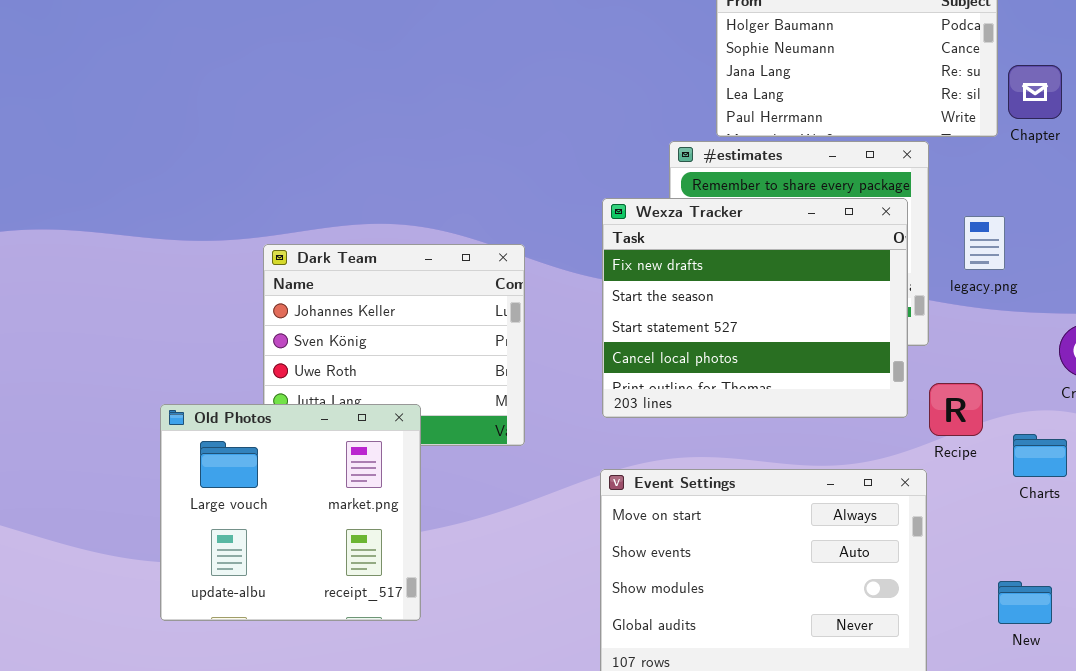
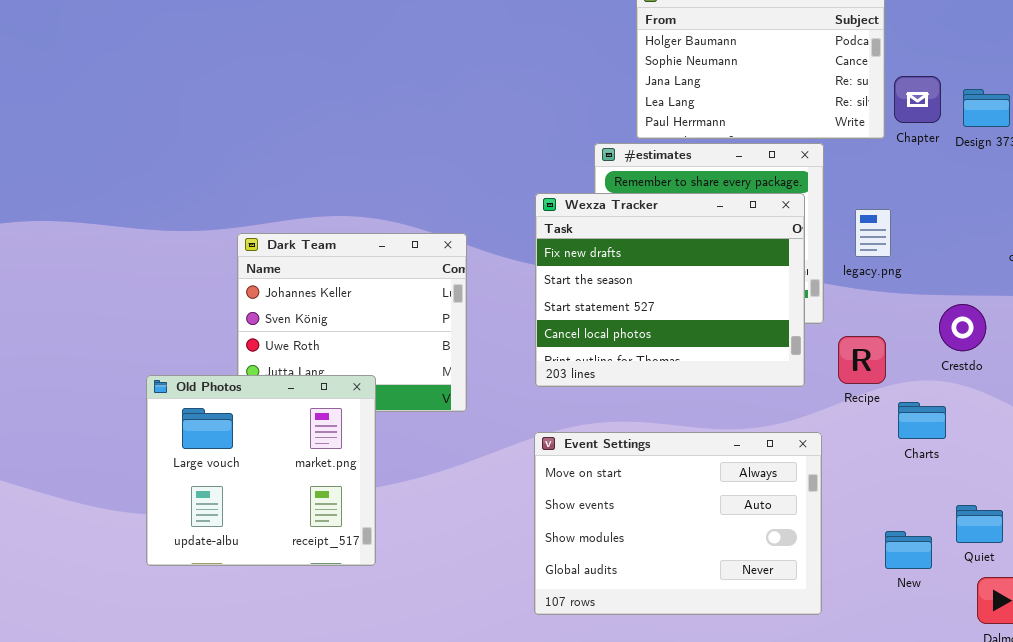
Recipe: [929,383,983,436] -> [838,336,886,384], moved

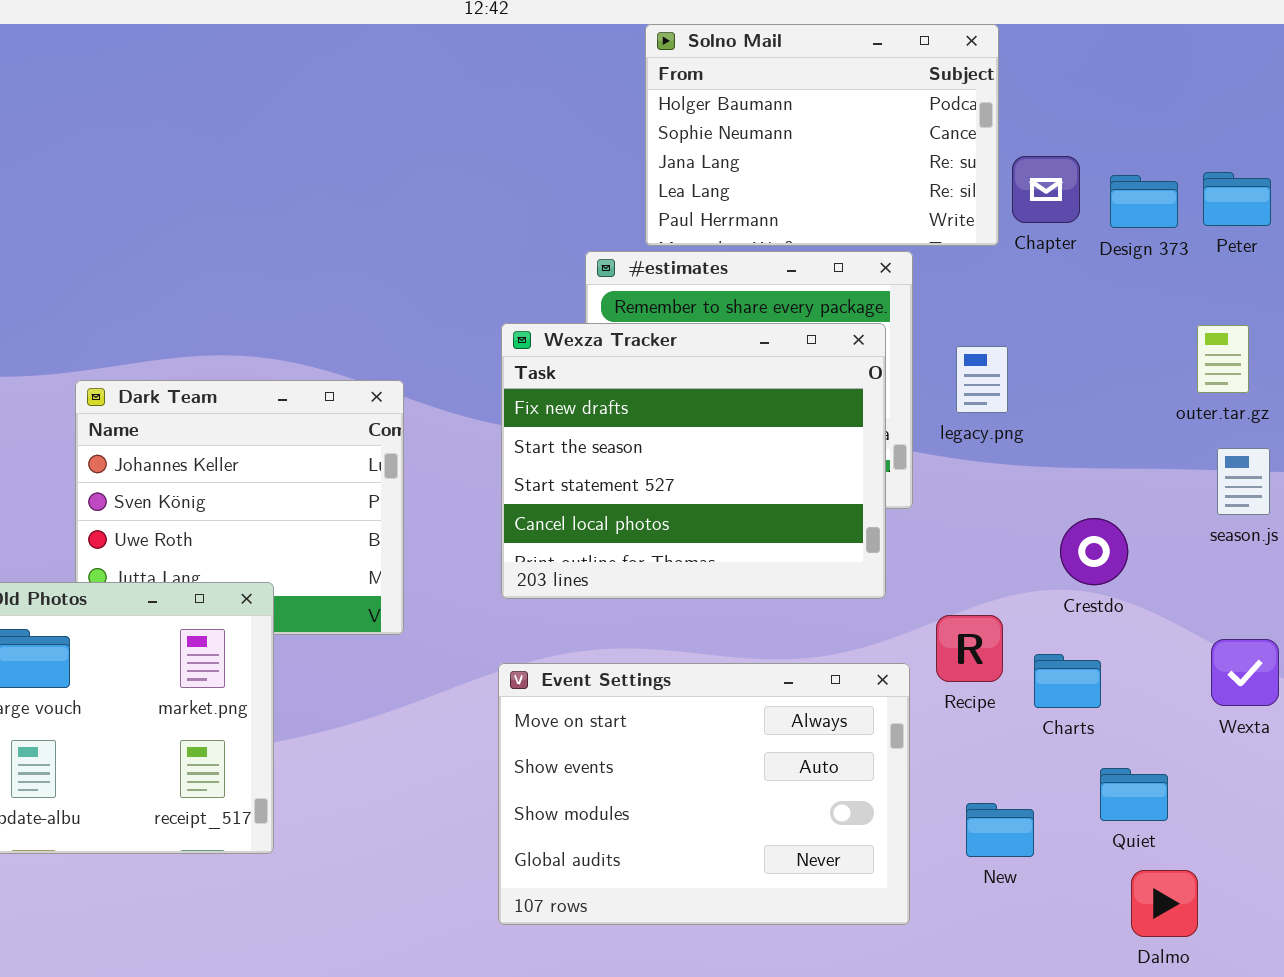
Crestdo: [939,304,986,351] -> [1060,518,1128,585], moved
Recipe: [838,336,886,384] -> [936,615,1003,682], moved
Charts: [898,402,946,439] -> [1034,654,1101,708], moved
New: [885,531,932,569] -> [966,803,1034,857], moved

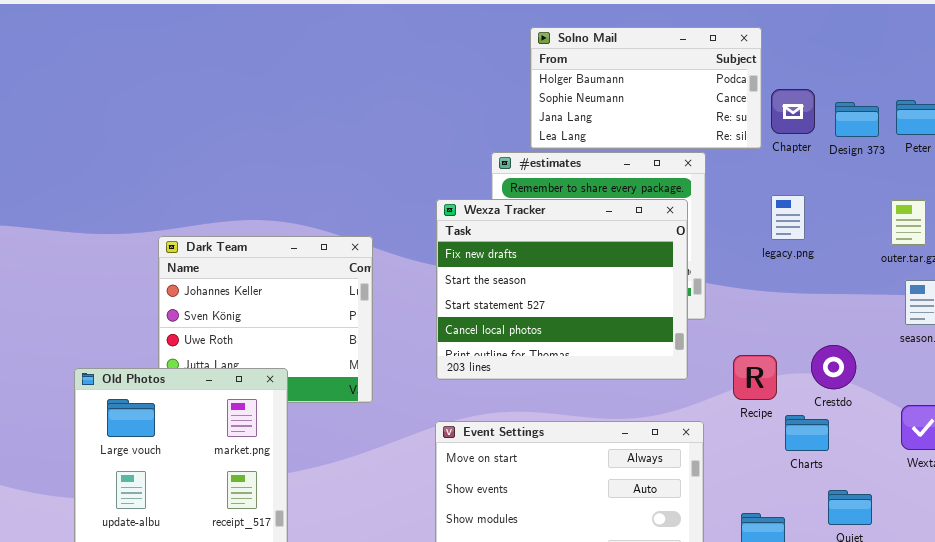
Solno Mail: [645,24,999,246] -> [530,27,762,149], resized
legacy.png: [956,346,1008,413] -> [771,195,805,240], moved
Crestdo: [1060,518,1128,585] -> [811,345,856,389], moved
Recipe: [936,615,1003,682] -> [733,355,777,400], moved

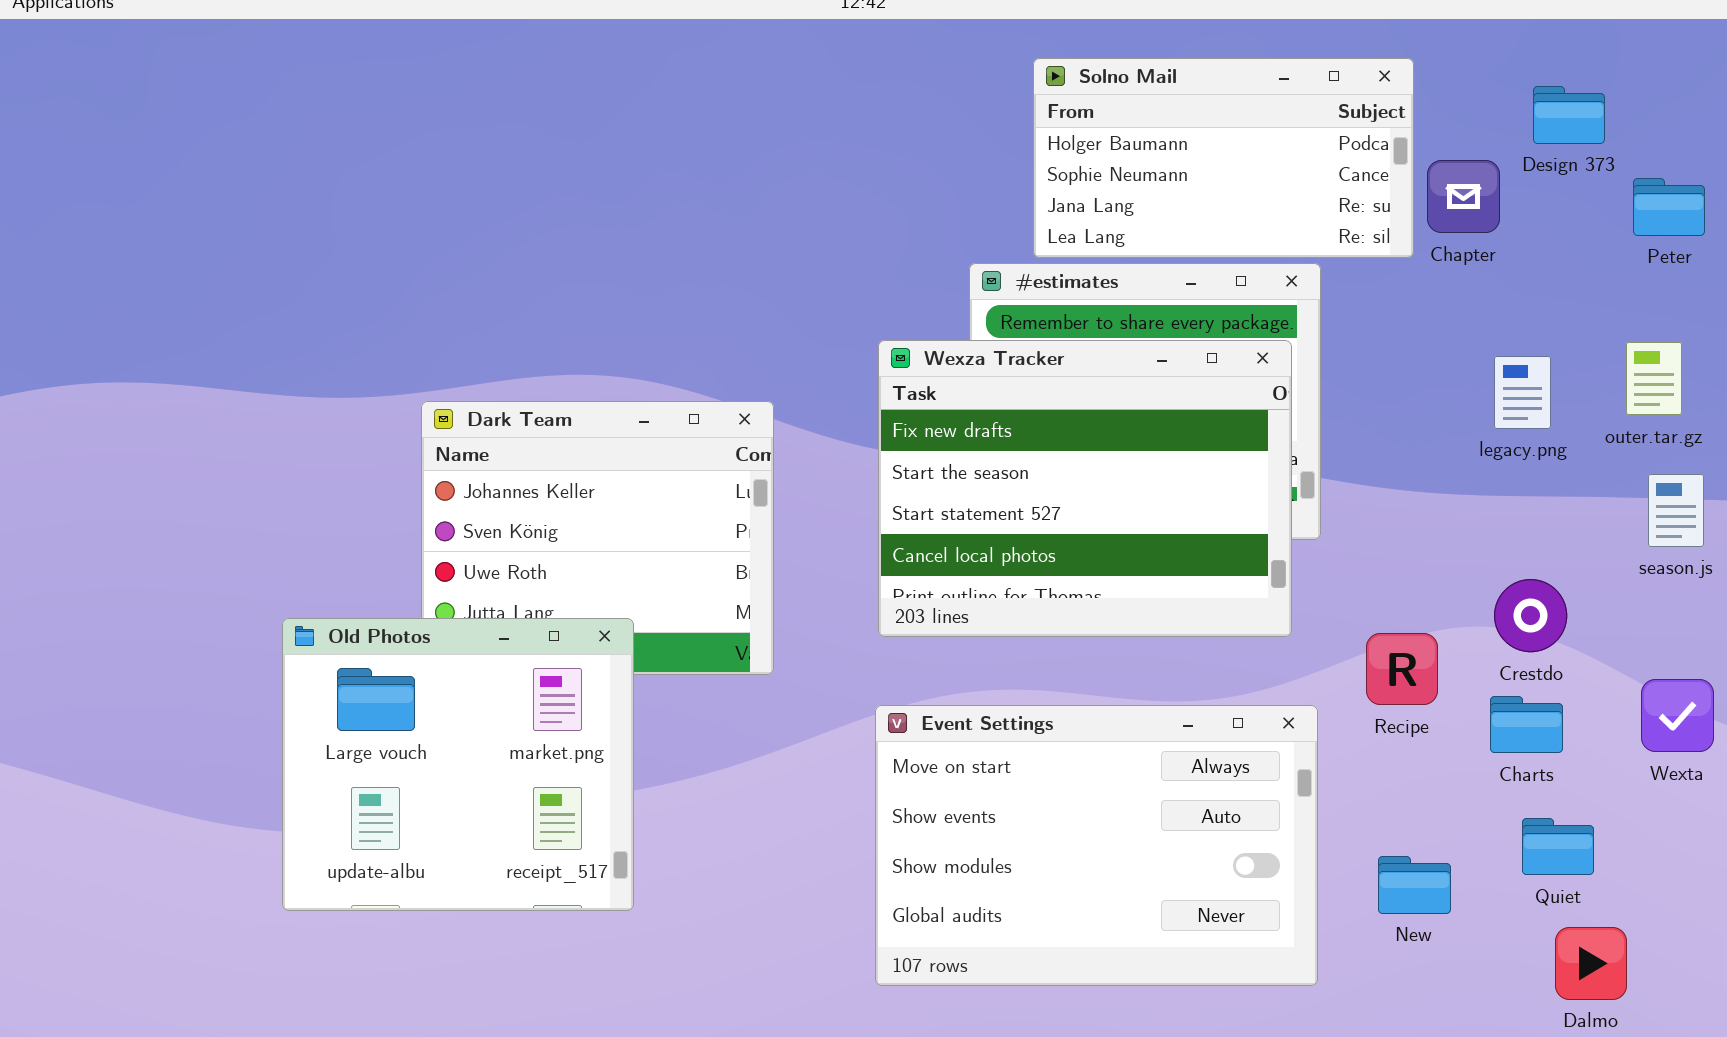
Design 373: [835,102,879,137] -> [1533,86,1605,144], moved
legacy.png: [771,195,805,240] -> [1494,356,1551,429], moved
Recipe: [733,355,777,400] -> [1366,633,1438,705], moved
Charts: [785,415,829,451] -> [1490,696,1563,753], moved

